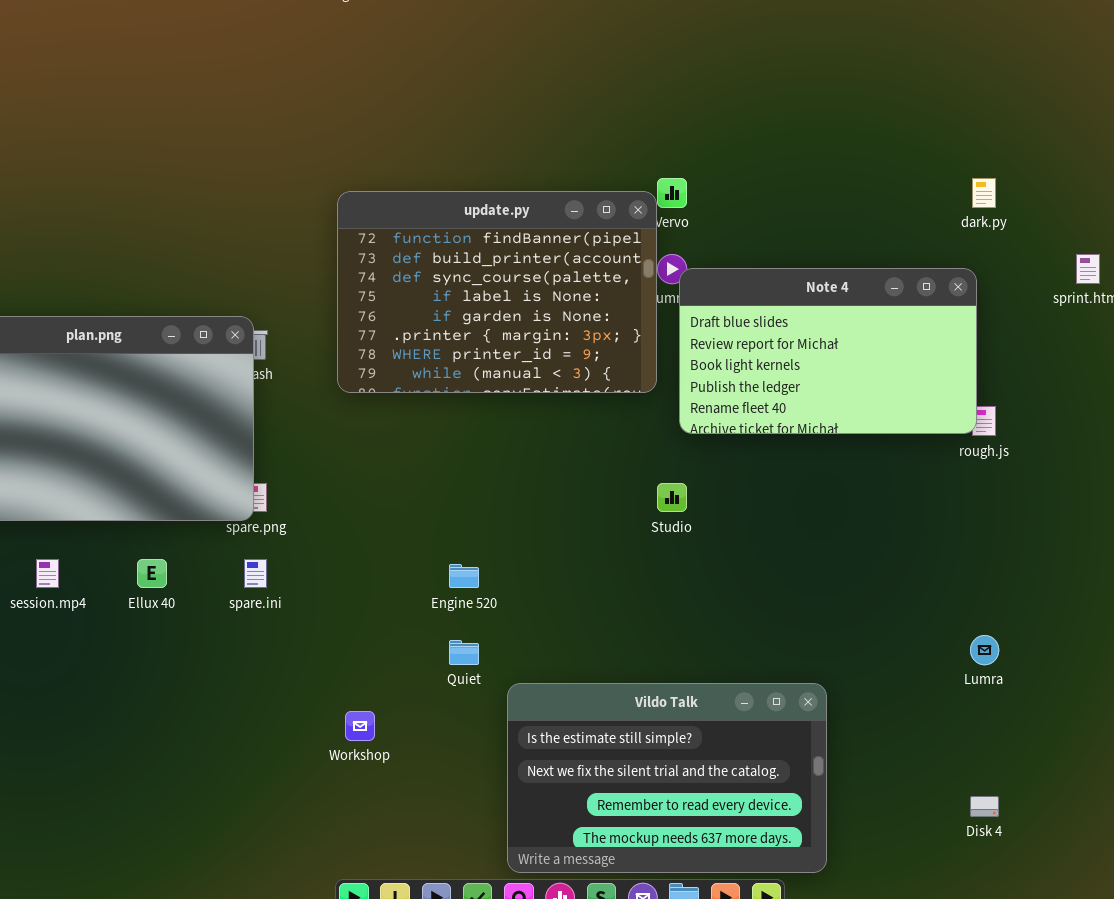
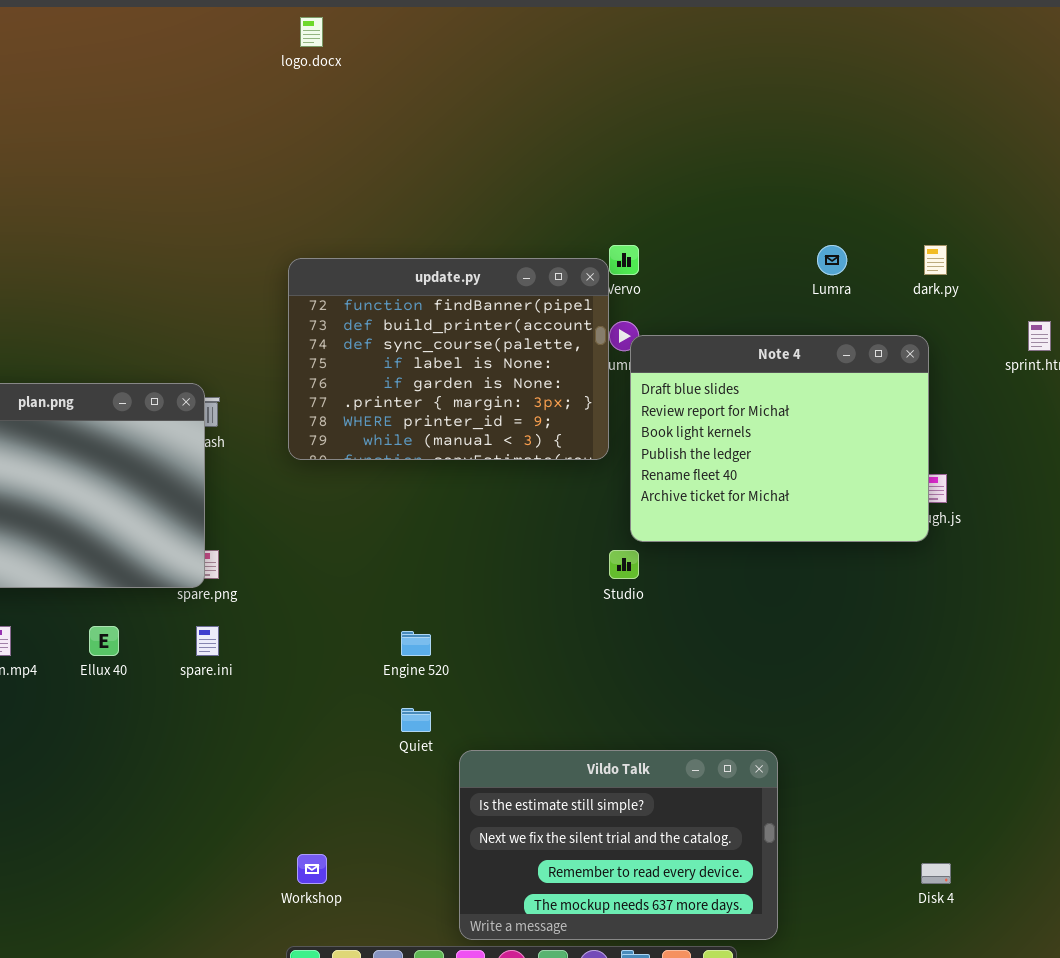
Note 4: [679,268,977,434] -> [630,335,929,542], resized
Lumra: [970,635,999,665] -> [817,245,847,275], moved
Workshop: [345,711,375,741] -> [297,854,327,884], moved

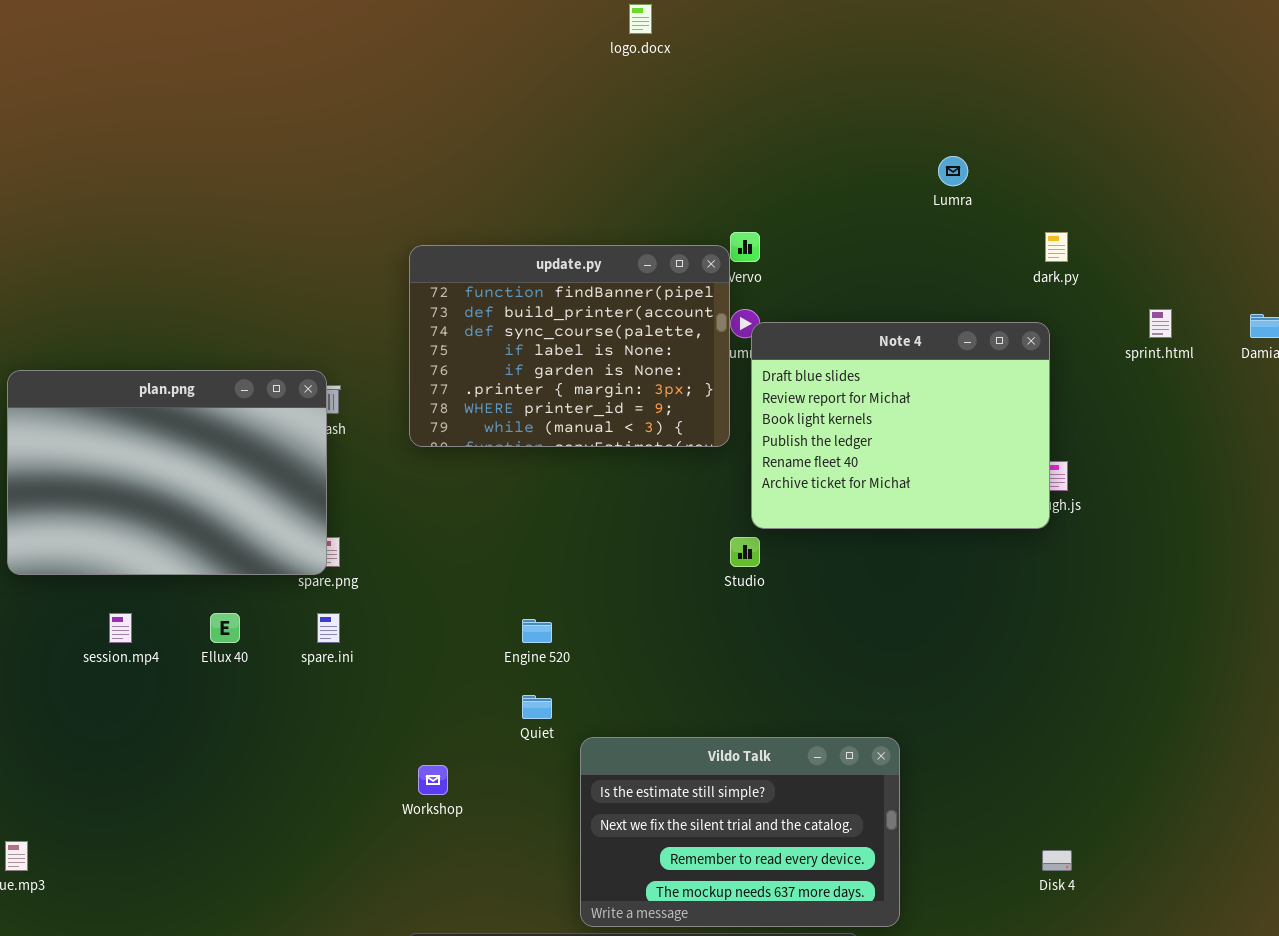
logo.docx: [300,17,323,47] -> [629,4,652,34], moved
Lumra: [817,245,847,275] -> [938,156,968,186], moved
Workshop: [297,854,327,884] -> [418,765,448,795], moved

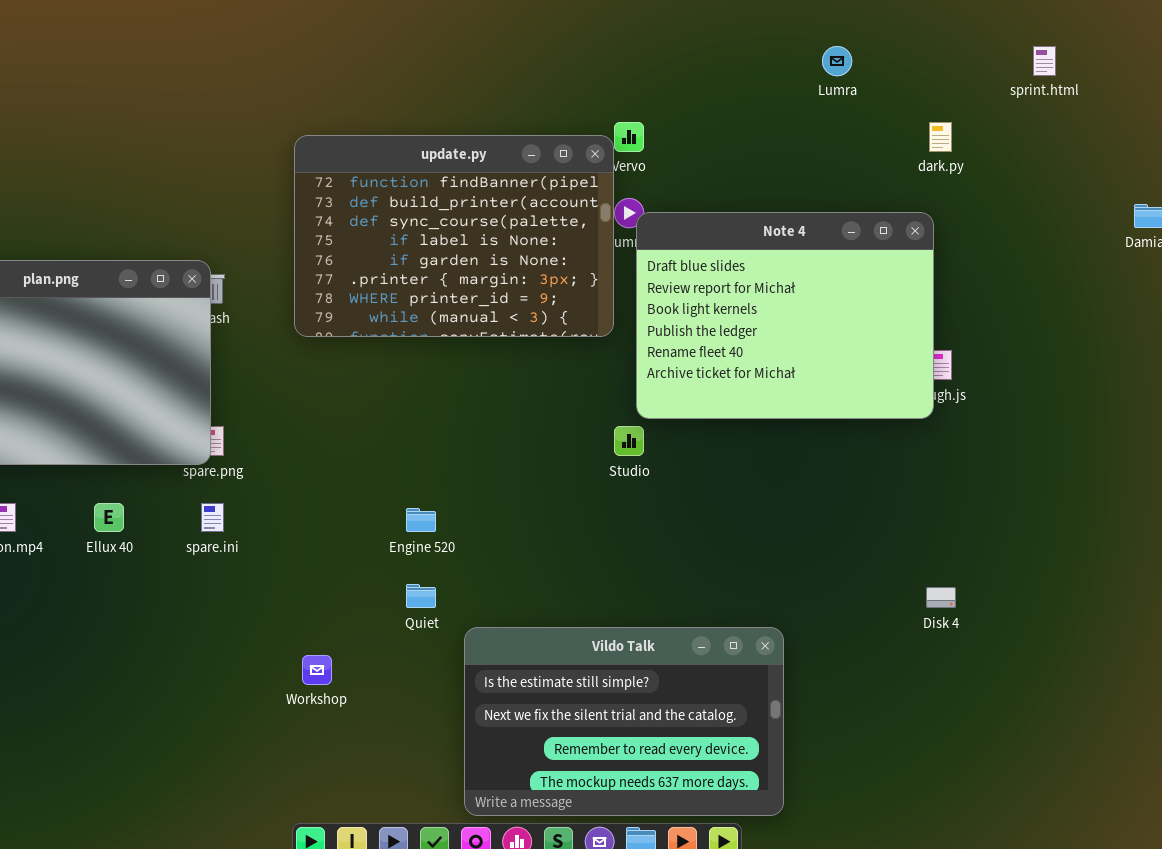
sprint.html: [1149,309,1172,338] -> [1033,46,1056,76], moved
Disk 4: [1042,850,1072,871] -> [926,587,956,608], moved

